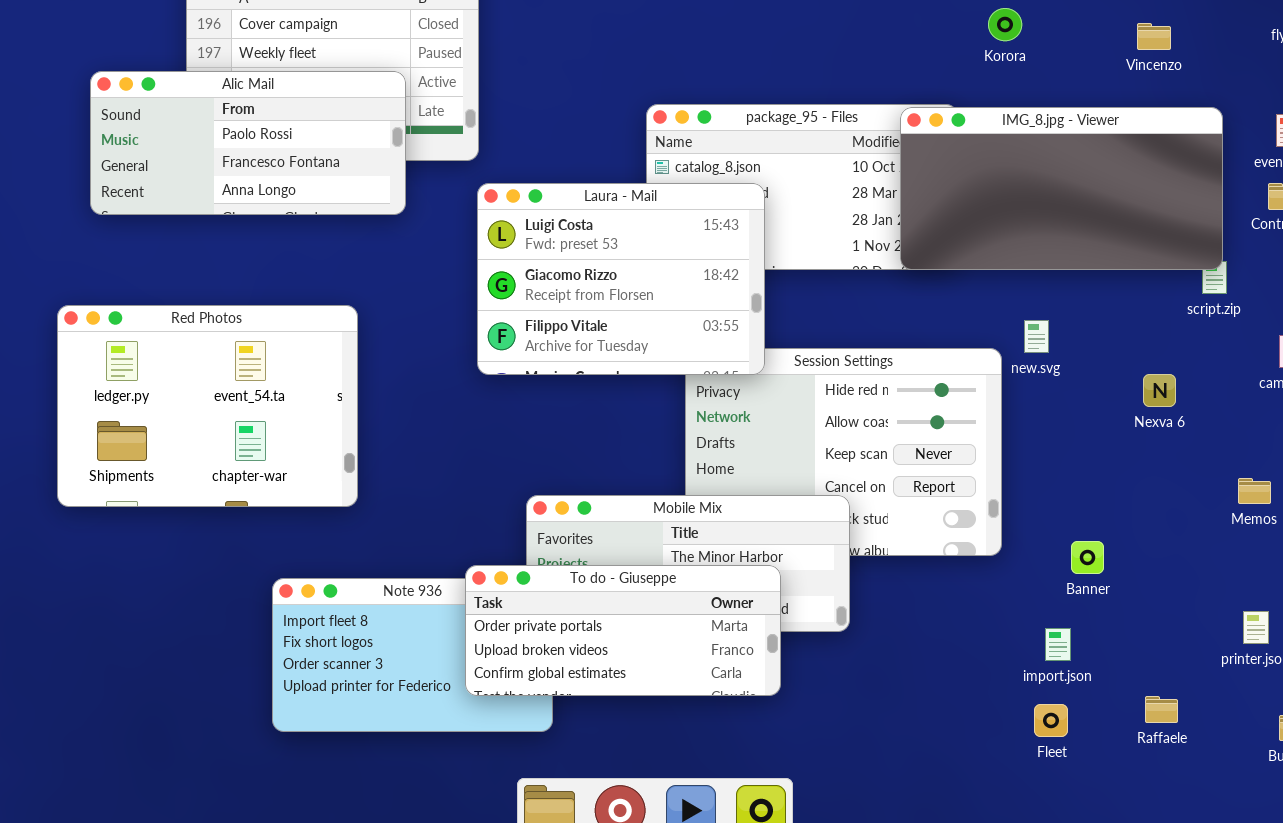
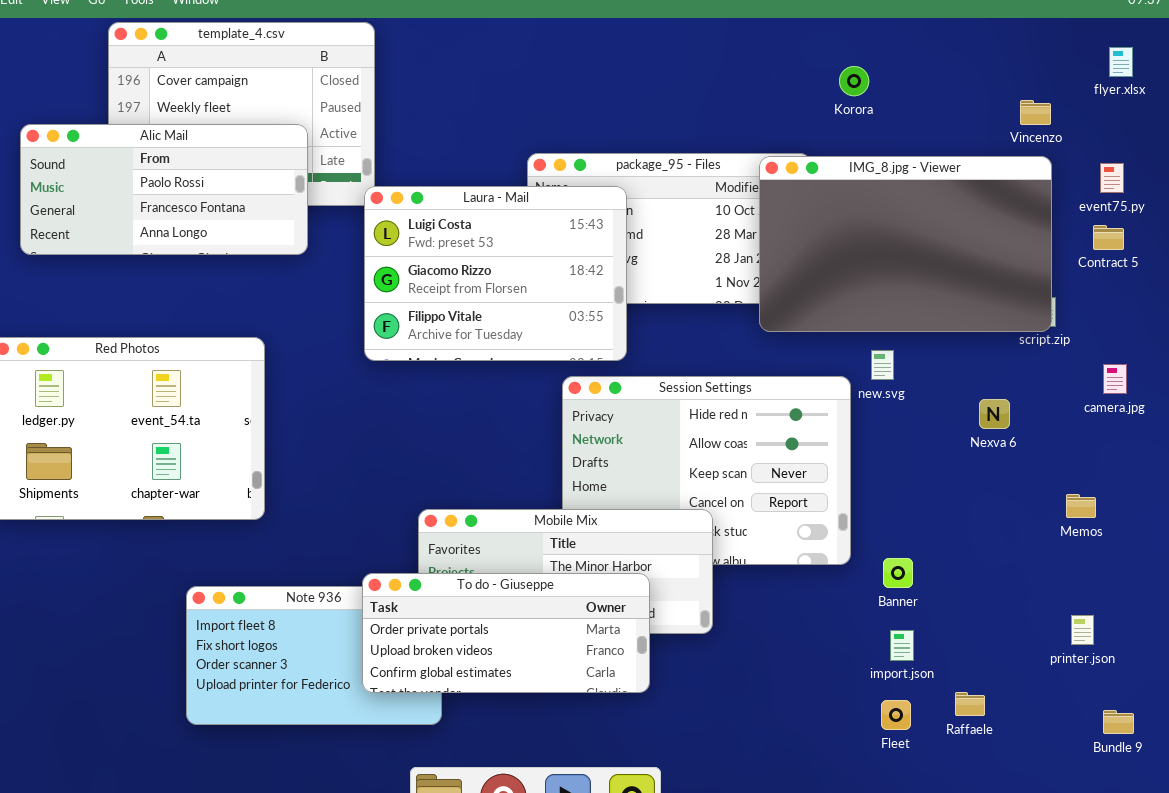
Vincenzo: [1137,23,1171,50] -> [1020,100,1051,125], moved
IMG_8.jpg - Viewer: [900,107,1223,270] -> [759,156,1052,332], resized
Laura - Mail: [477,183,765,375] -> [364,186,627,361], moved
Banner: [1071,541,1104,574] -> [883,558,913,588], moved
Raffaele: [1145,696,1178,723] -> [955,692,985,716], moved

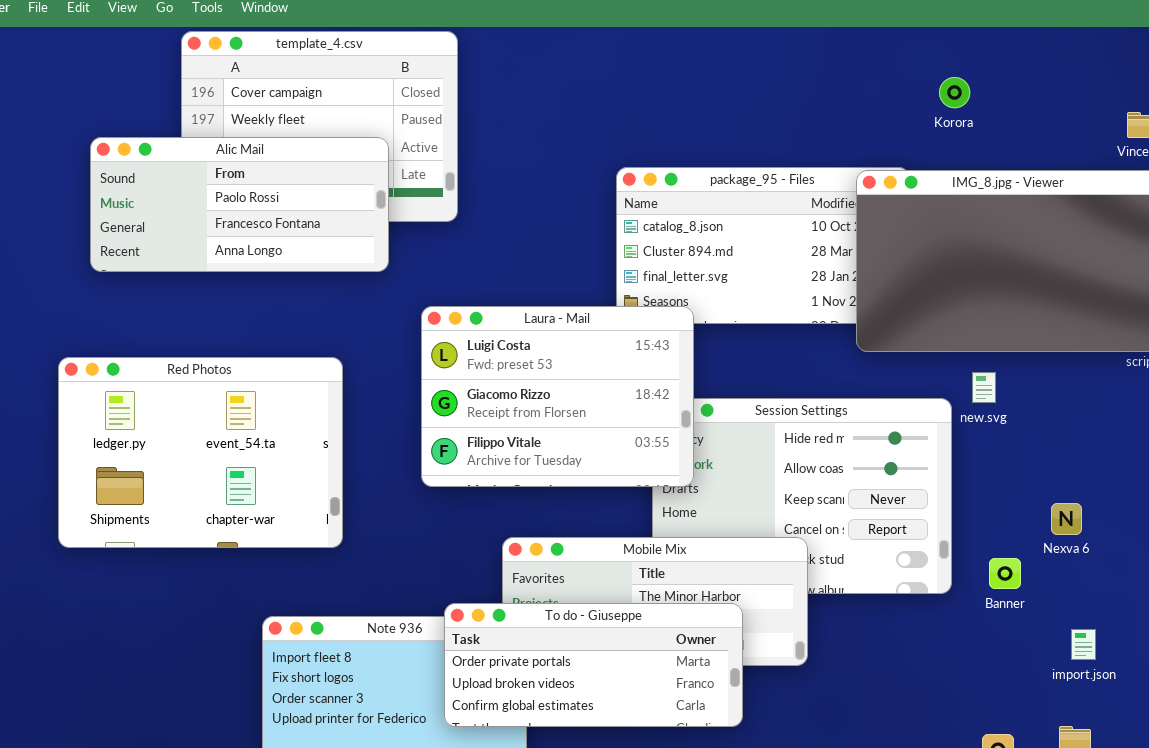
Laura - Mail: [364,186,627,361] -> [421,306,694,487], moved
Nexva 6: [979,399,1010,429] -> [1051,503,1082,535], moved
Banner: [883,558,913,588] -> [989,558,1021,589], moved
import.json: [890,630,914,661] -> [1071,629,1096,660], moved

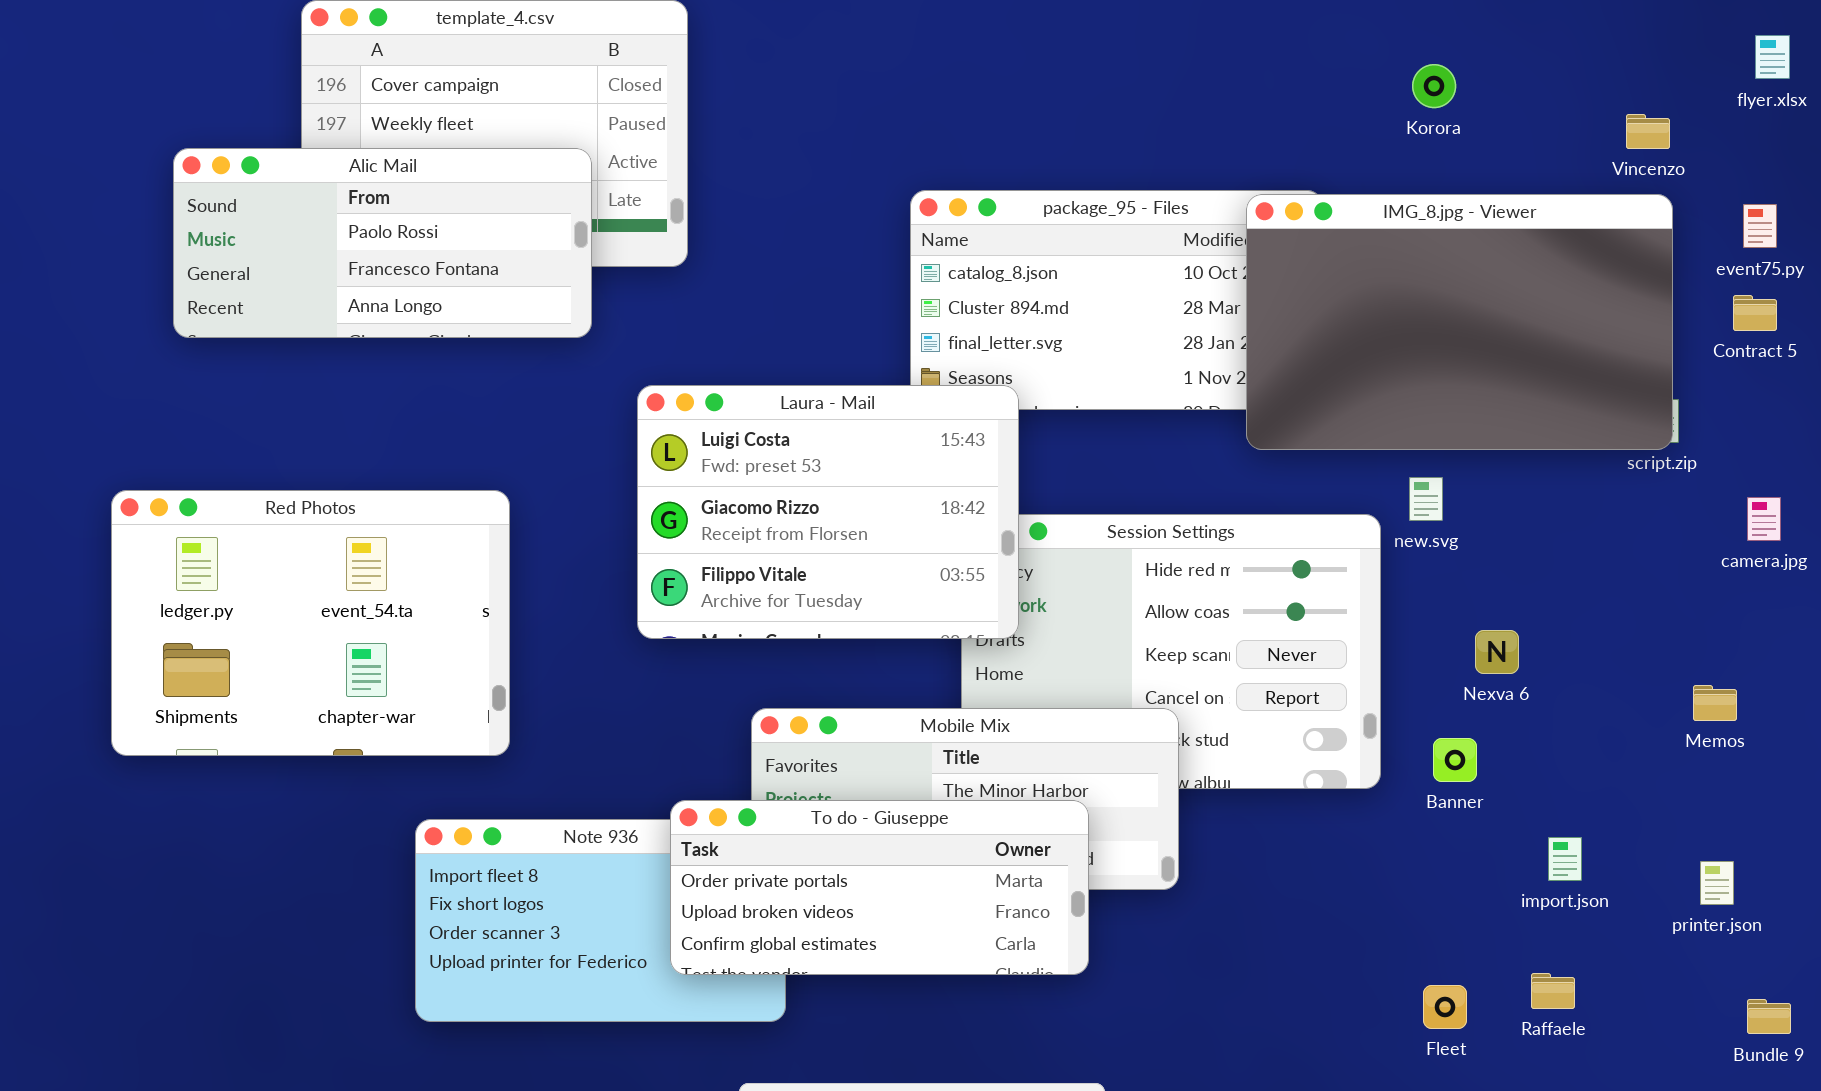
Korora: [939,77,970,108] -> [1412,64,1456,108], moved
Red Photos: [58,357,343,548] -> [111,490,510,756], moved
Nexva 6: [1051,503,1082,535] -> [1475,630,1519,674], moved

